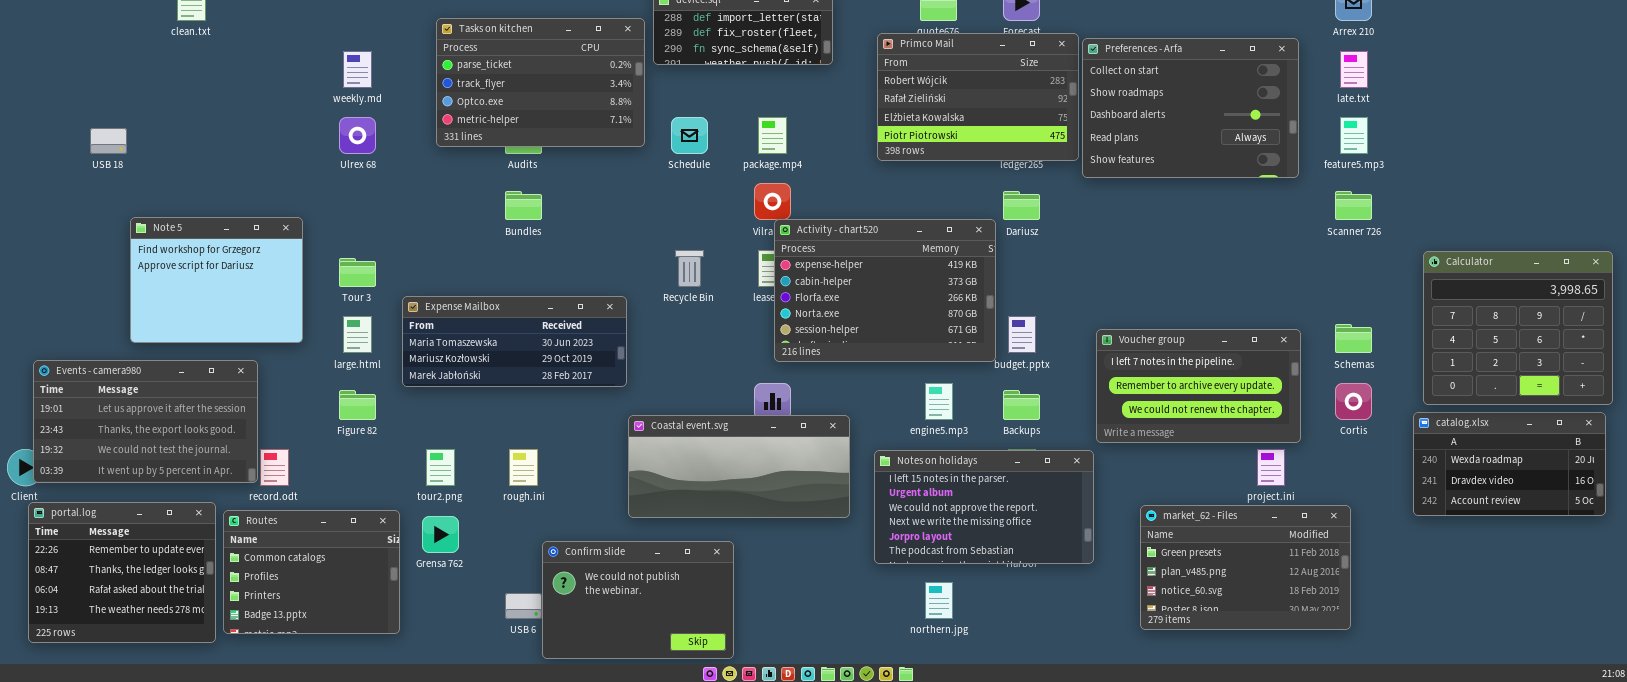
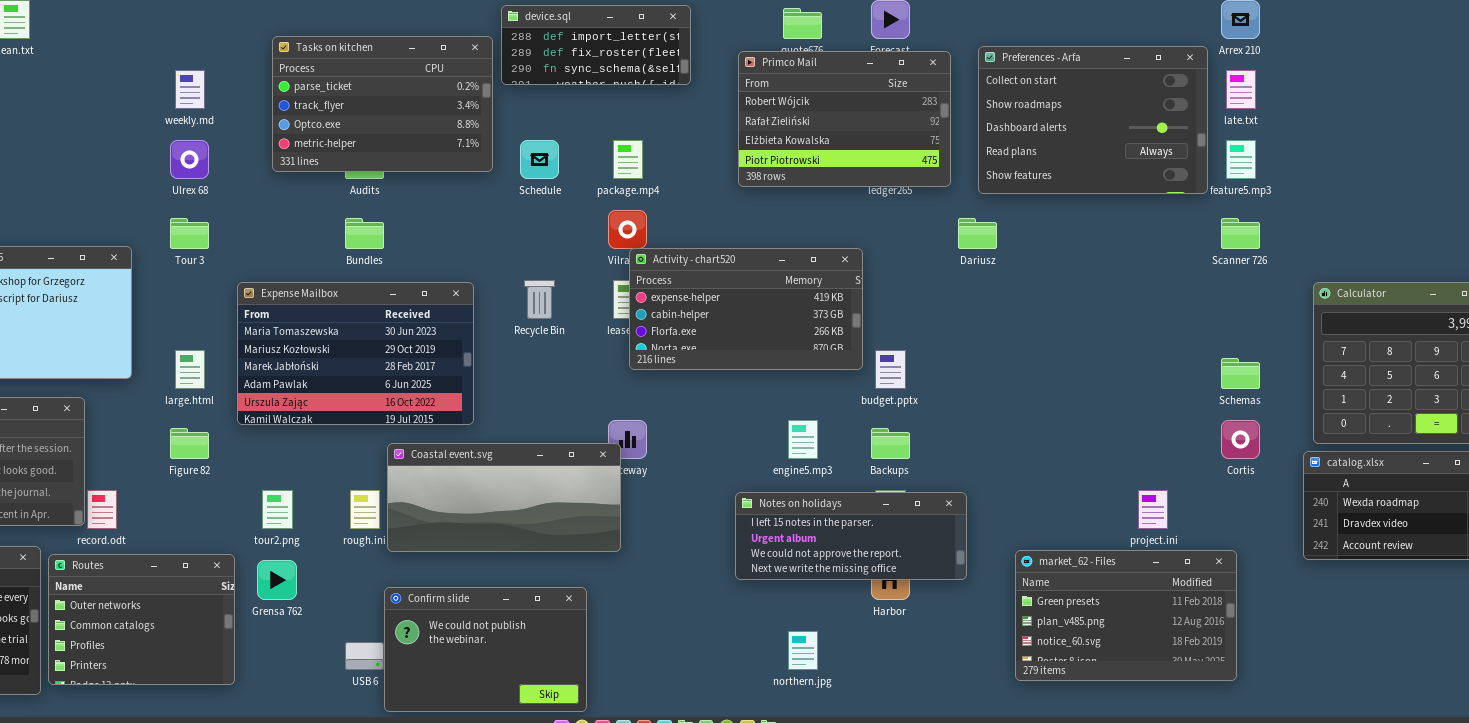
Preferences - Arfa: [1082,38,1299,178] -> [978,46,1208,194], moved
Dariusz: [1003,191,1040,220] -> [958,218,997,249], moved
Activity - chart520: [774,219,996,362] -> [629,248,863,370], resized
Tour 3: [339,258,376,287] -> [170,218,209,249], moved
Expense Mailbox: [402,296,627,387] -> [237,282,474,425], resized
Voucher group: [1096,329,1301,443] -> none, closed
Coastal event.svg: [628,415,850,518] -> [387,443,621,552], moved
Notes on holidays: [874,450,1094,564] -> [735,492,967,580], resized
Routes: [223,510,400,634] -> [48,554,235,685], scrolled up 1 row

